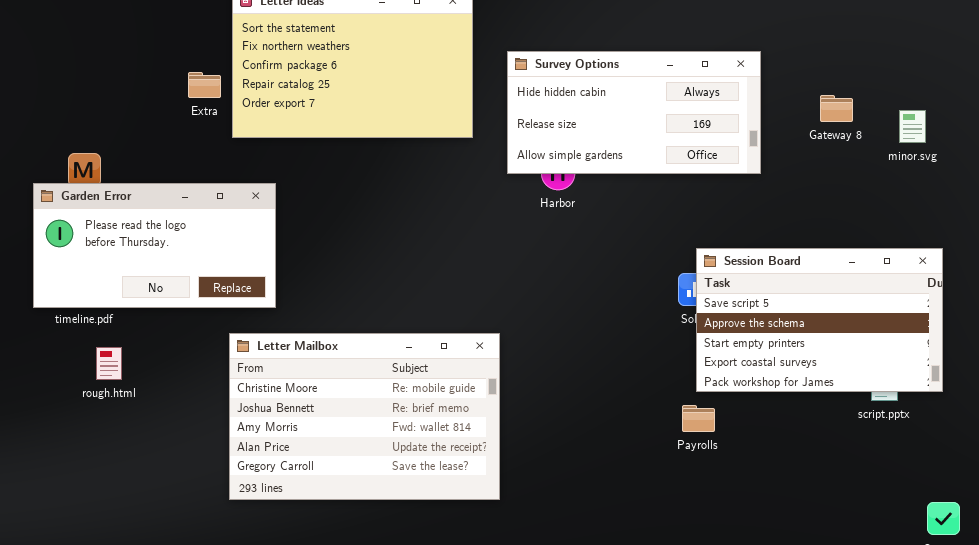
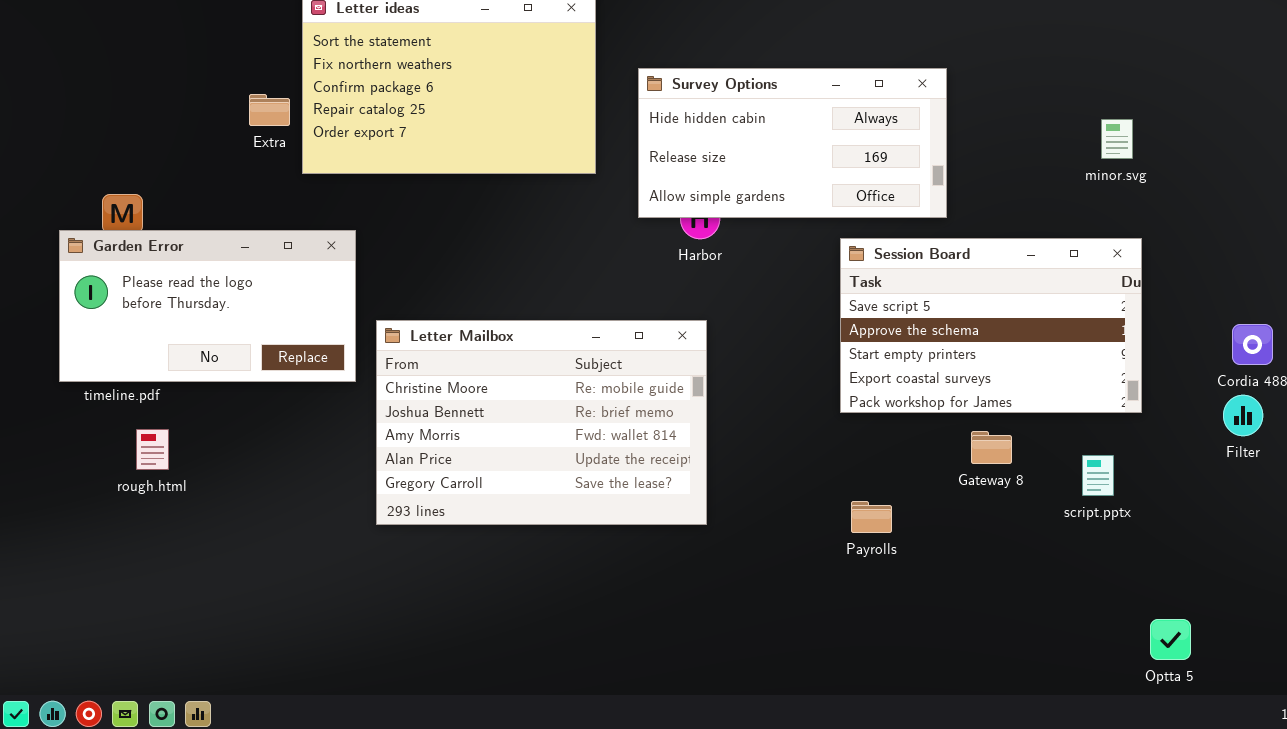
Gateway 8: [820,95,853,122] -> [971,431,1012,464], moved
minor.svg: [899,110,926,143] -> [1101,119,1133,159], moved
Session Board: [696,248,943,392] -> [840,238,1142,413], moved
Letter Mailbox: [229,333,500,500] -> [376,320,707,525], moved

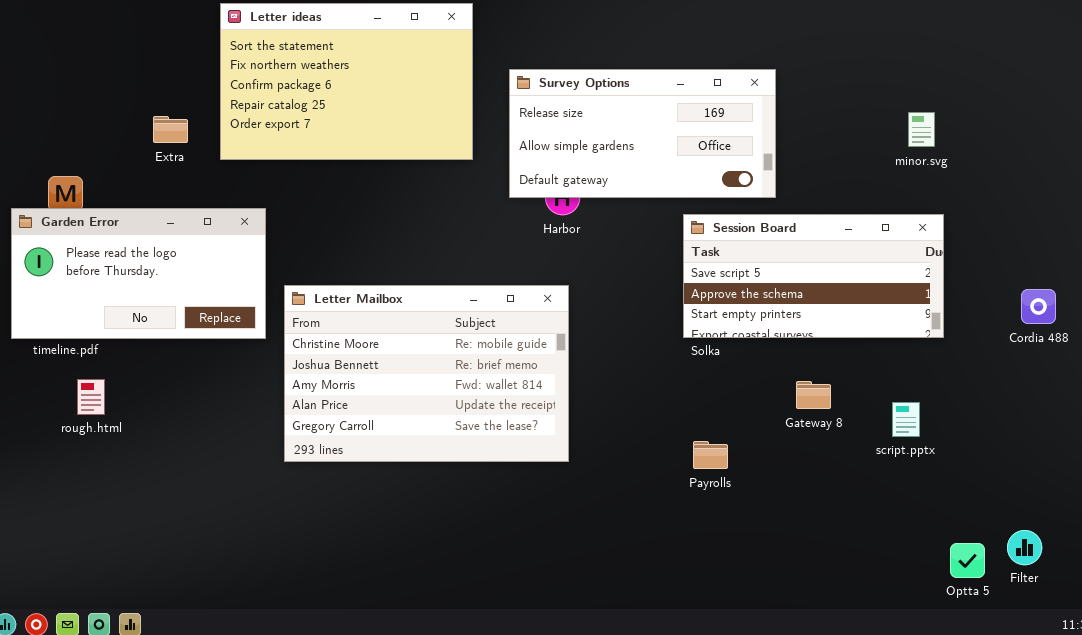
Survey Options: [638,68,947,218] -> [509,69,776,198], scrolled down 1 row
Extra: [249,94,290,126] -> [153,116,188,143], moved
Session Board: [840,238,1142,413] -> [683,214,944,338], resized
Filter: [1223,395,1263,436] -> [1007,530,1042,565], moved

